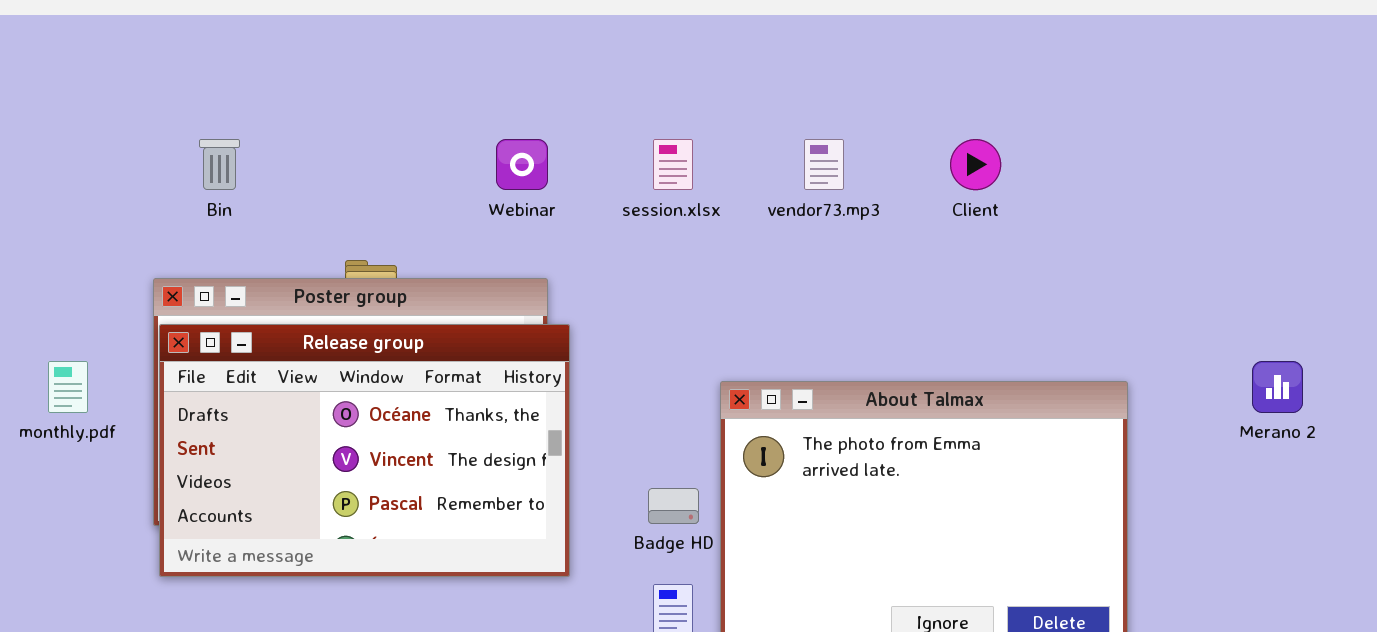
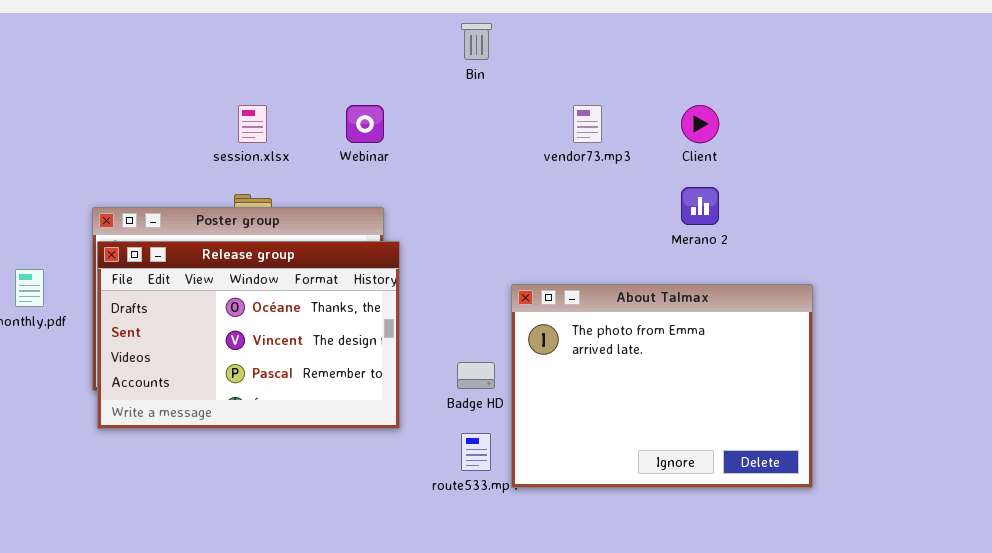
Bin: [199,139,240,190] -> [461,23,492,60], moved
session.xlsx: [653,139,693,190] -> [238,105,267,143], moved
Merano 2: [1252,361,1303,413] -> [681,187,719,225], moved

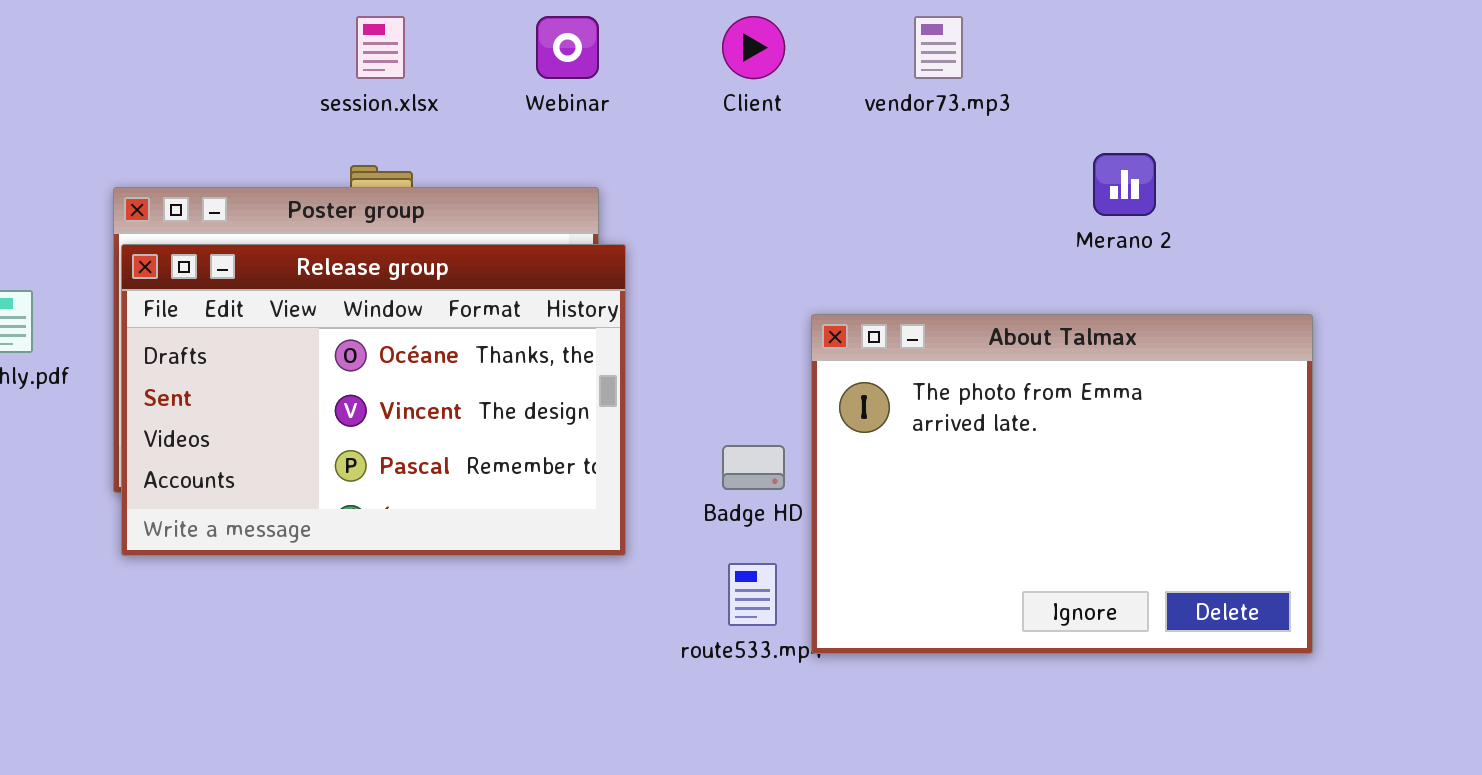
Client: [681,105,719,143] -> [722,16,785,79], moved

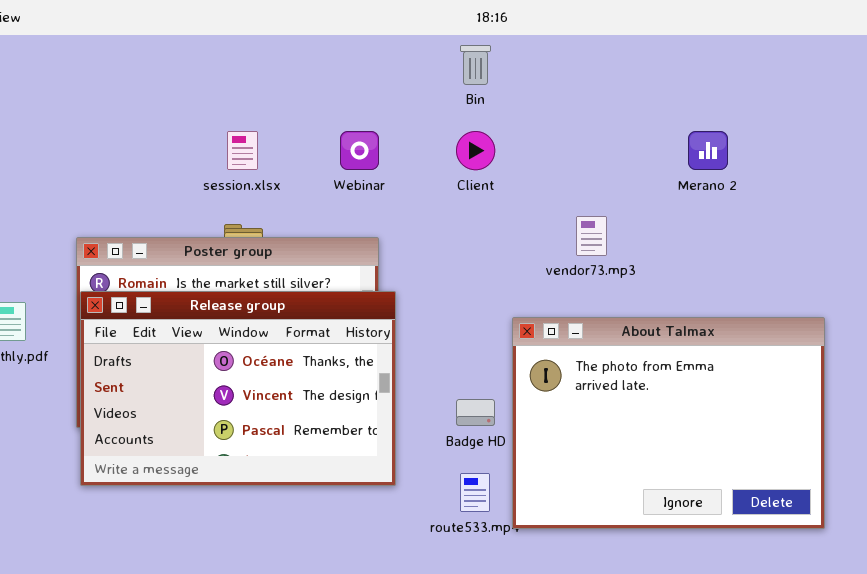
vendor73.mp3: [914,16,963,79] -> [576,216,607,256], moved
Merano 2: [1093,153,1156,216] -> [688,131,728,170], moved
Release group: [121,244,626,556] -> [80,291,396,486], moved

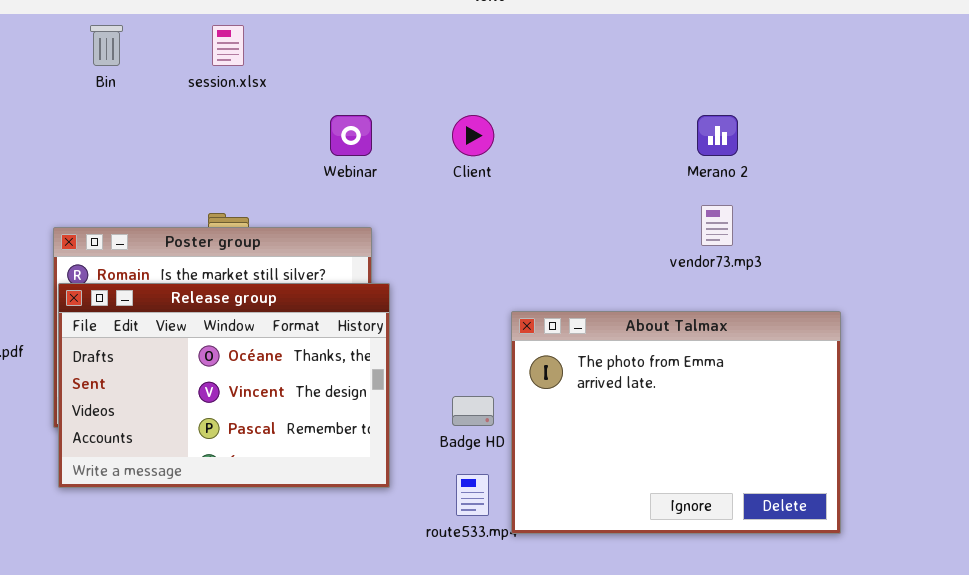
Bin: [460,45,491,85] -> [90,25,123,66], moved
session.xlsx: [227,131,258,170] -> [212,25,244,66], moved
vendor73.mp3: [576,216,607,256] -> [701,205,733,246], moved

